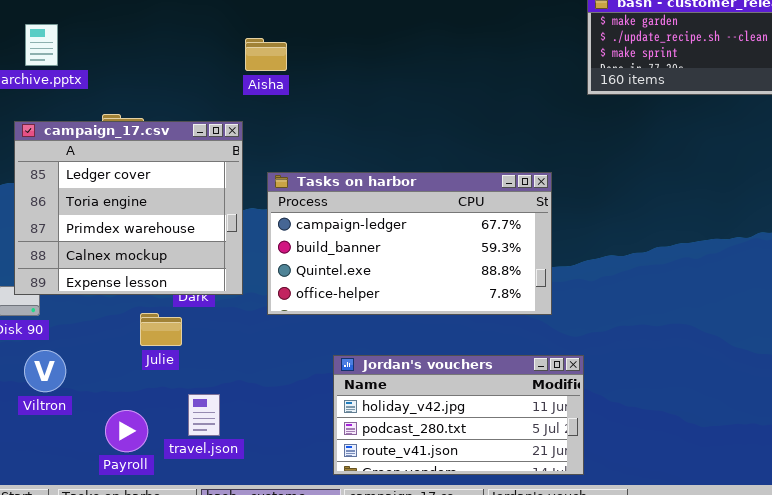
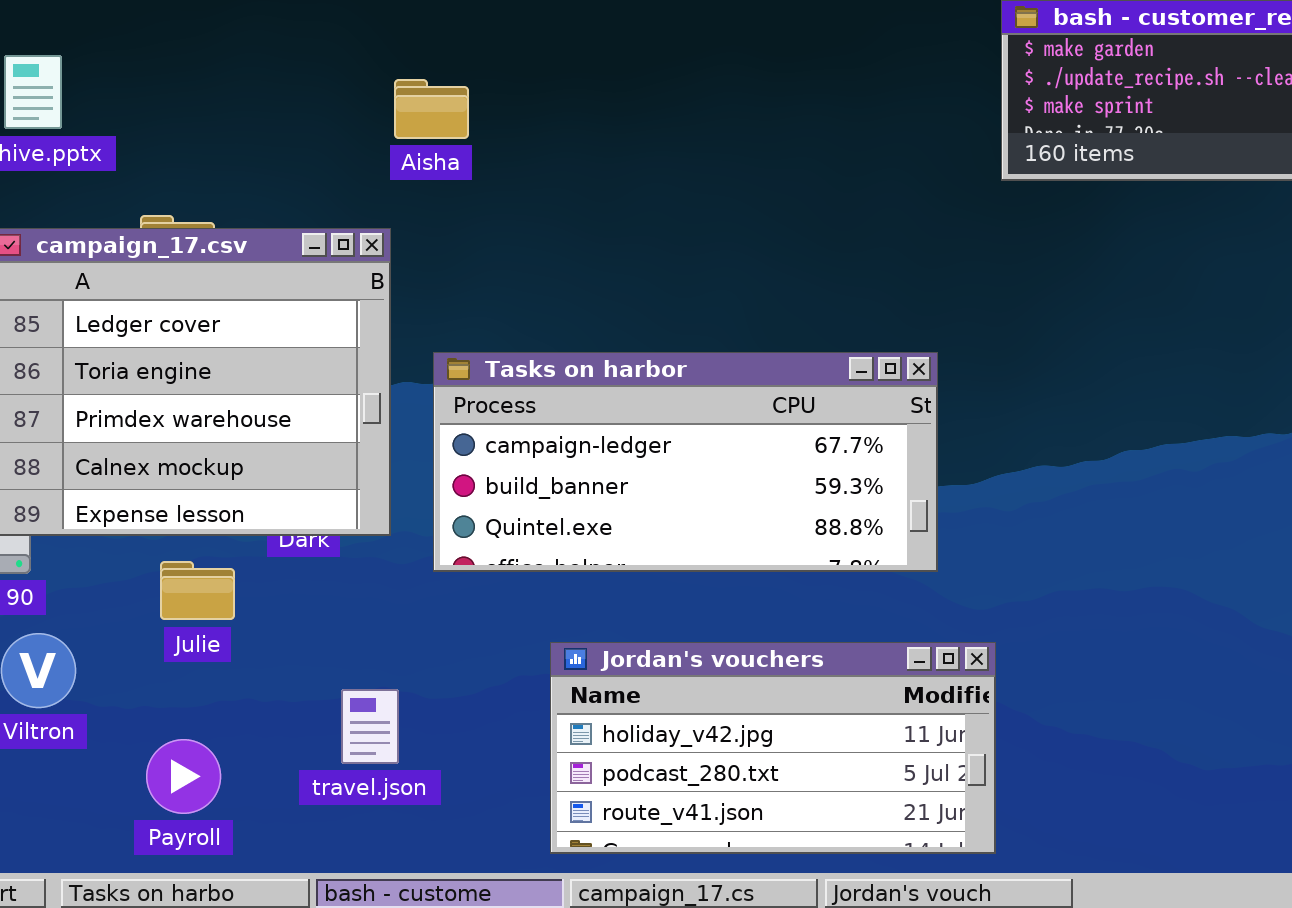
Tasks on harbor: [267,172,552,315] -> [433,352,938,572], resized
Julie: [140,313,182,346] -> [160,561,235,620], moved
travel.json: [188,394,220,436] -> [341,689,399,764], moved

